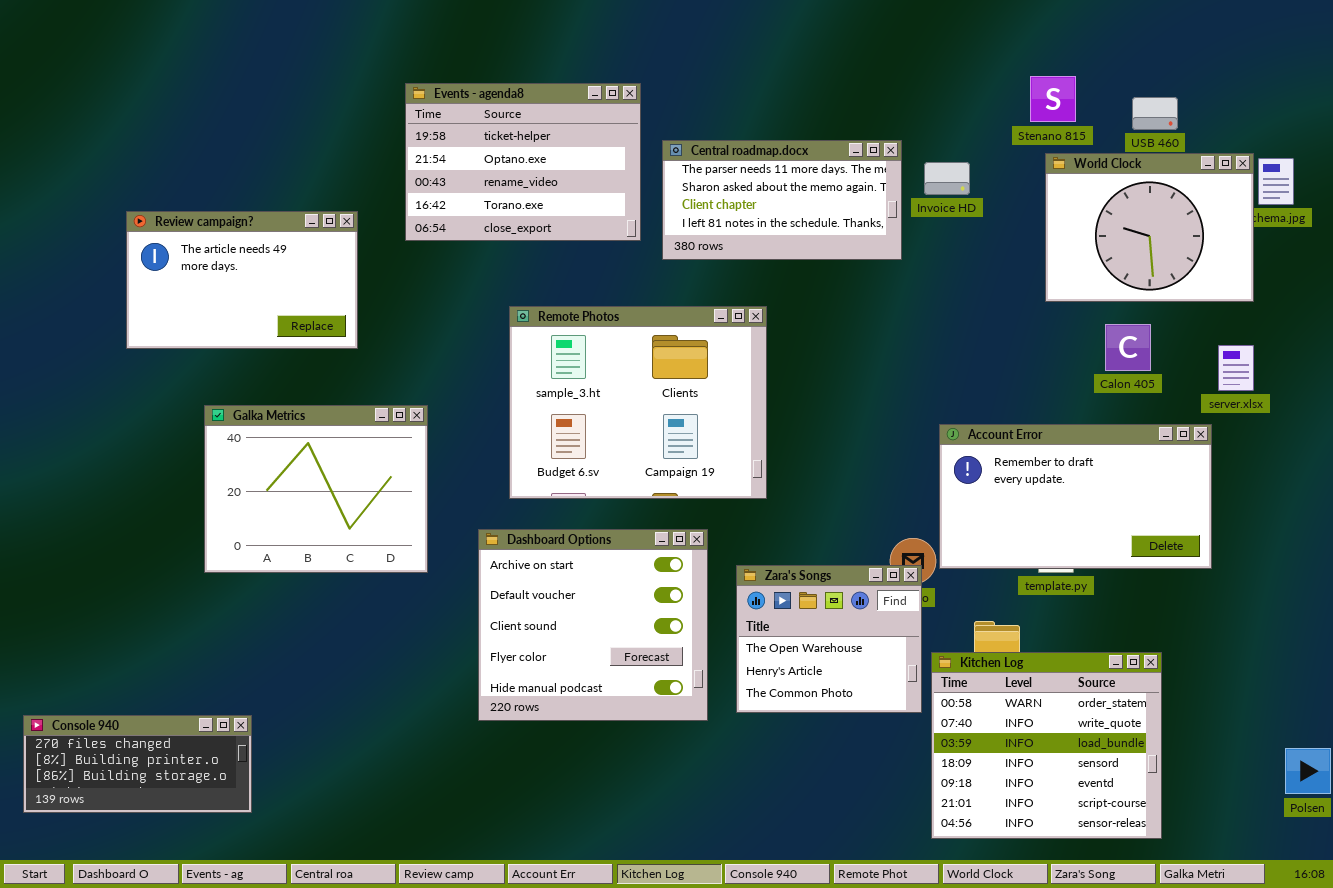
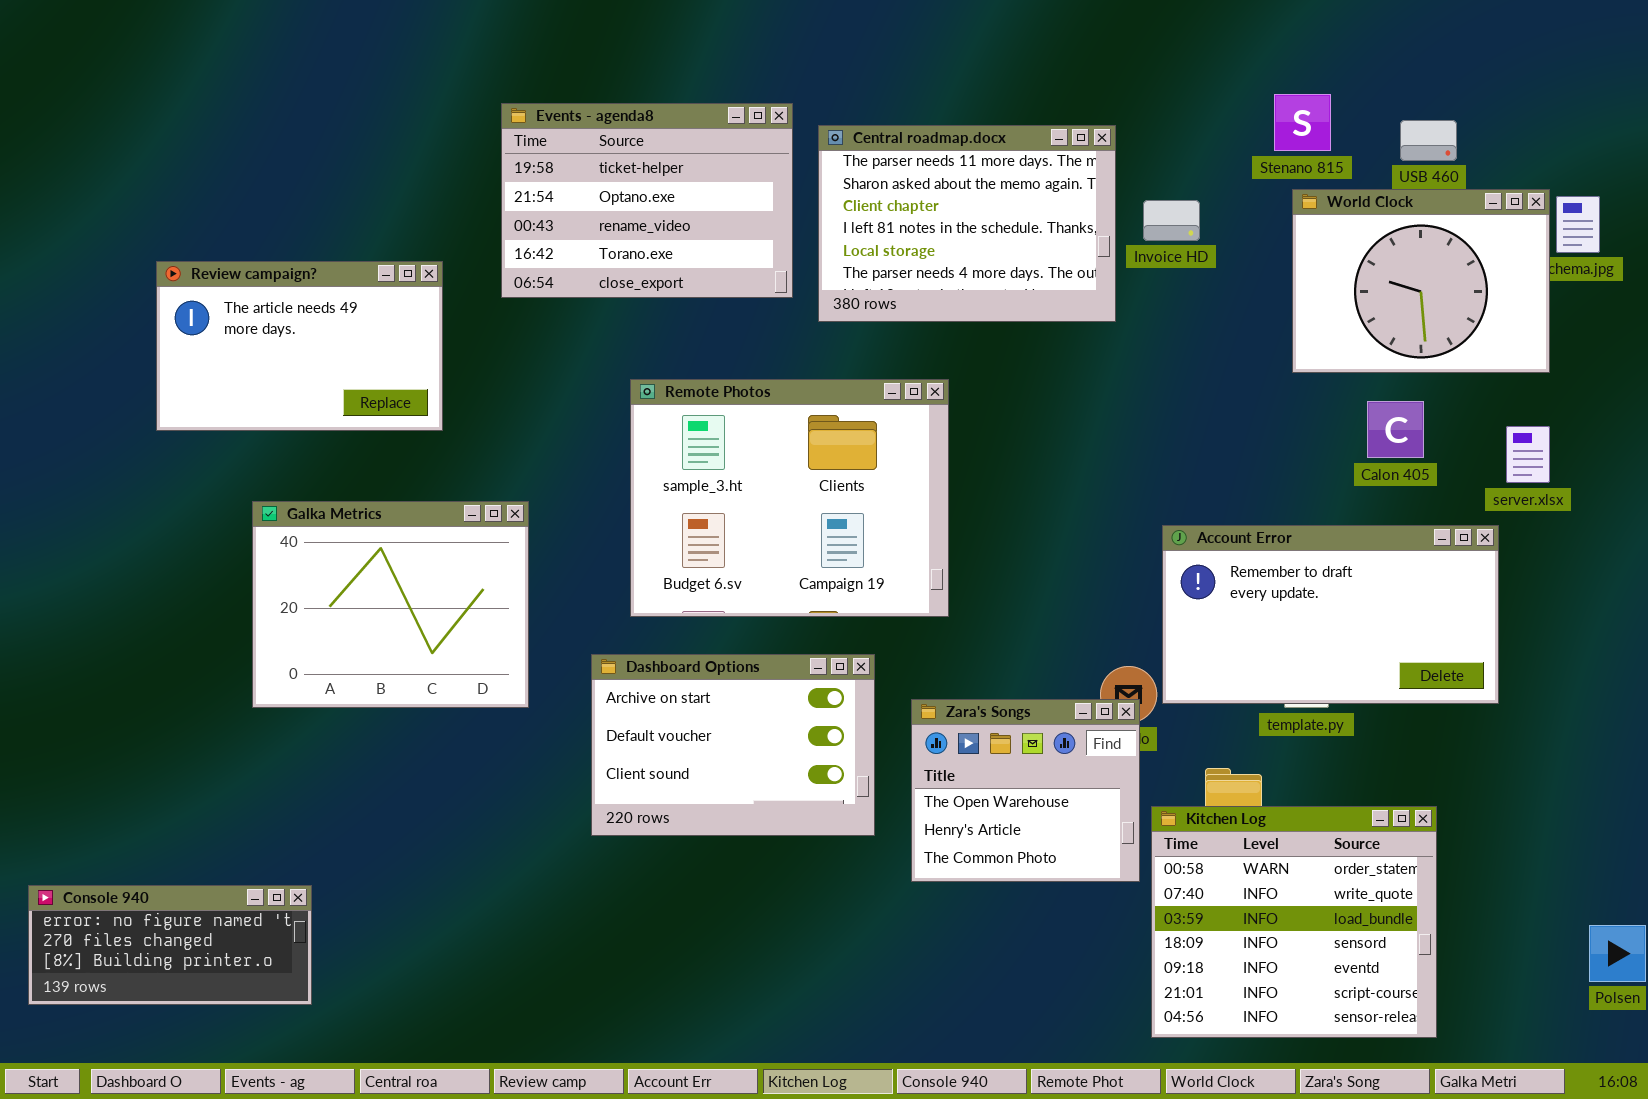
Central roadmap.docx: [662,140,902,260] -> [818,125,1116,322], resized
Dashboard Options: [478,529,708,721] -> [591,654,875,836], resized
Console 940: [23,715,252,813] -> [28,885,312,1005], scrolled up 1 row

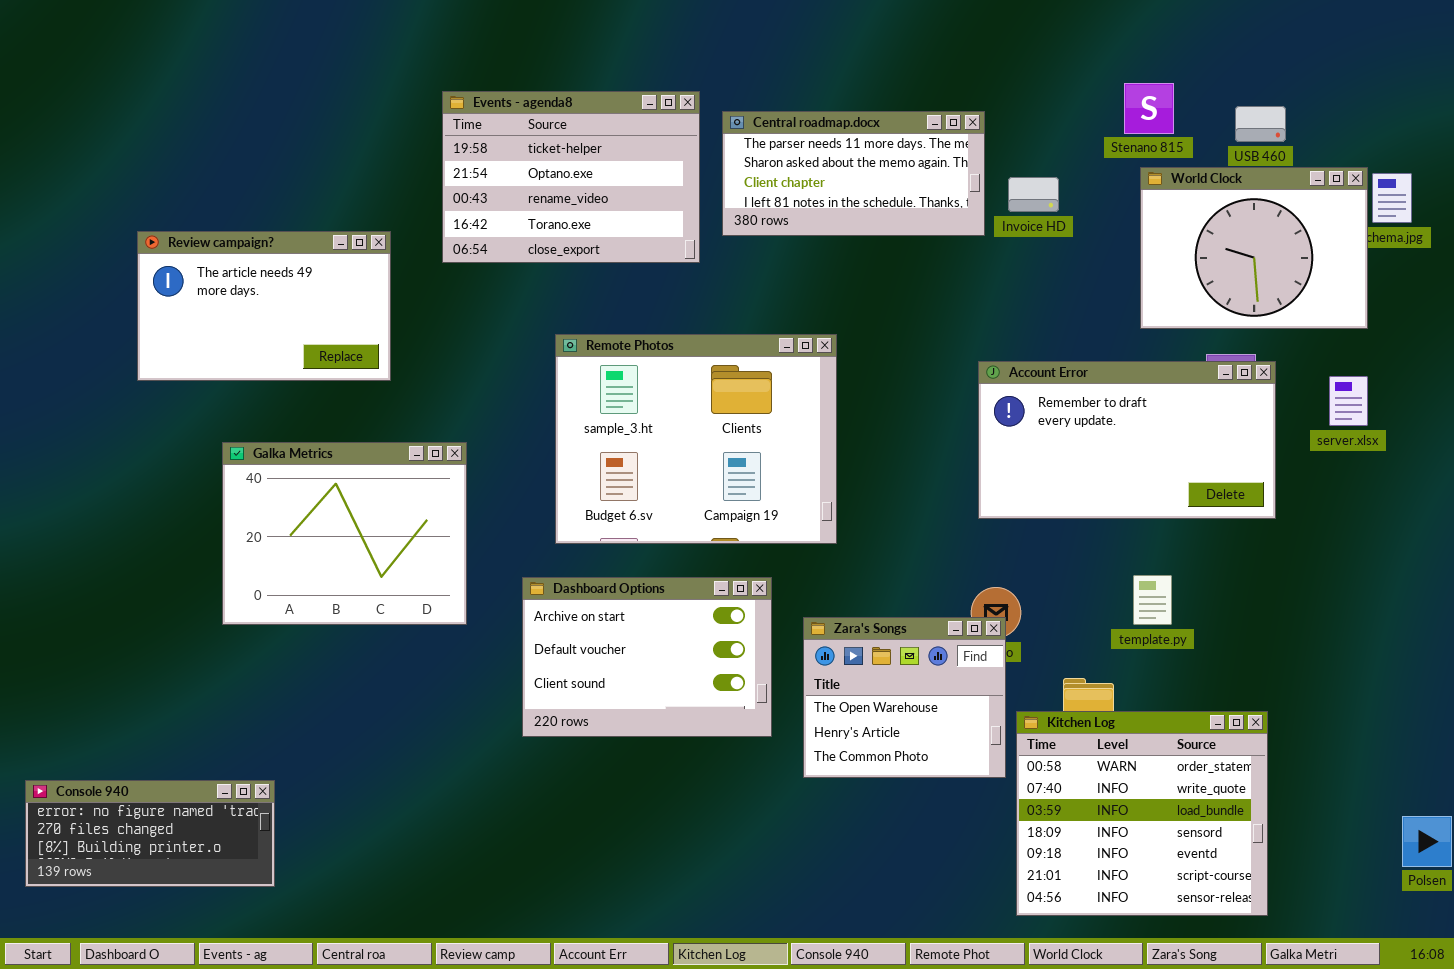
Central roadmap.docx: [818,125,1116,322] -> [722,111,985,236], resized
Account Error: [1162,525,1499,704] -> [978,361,1276,519], moved

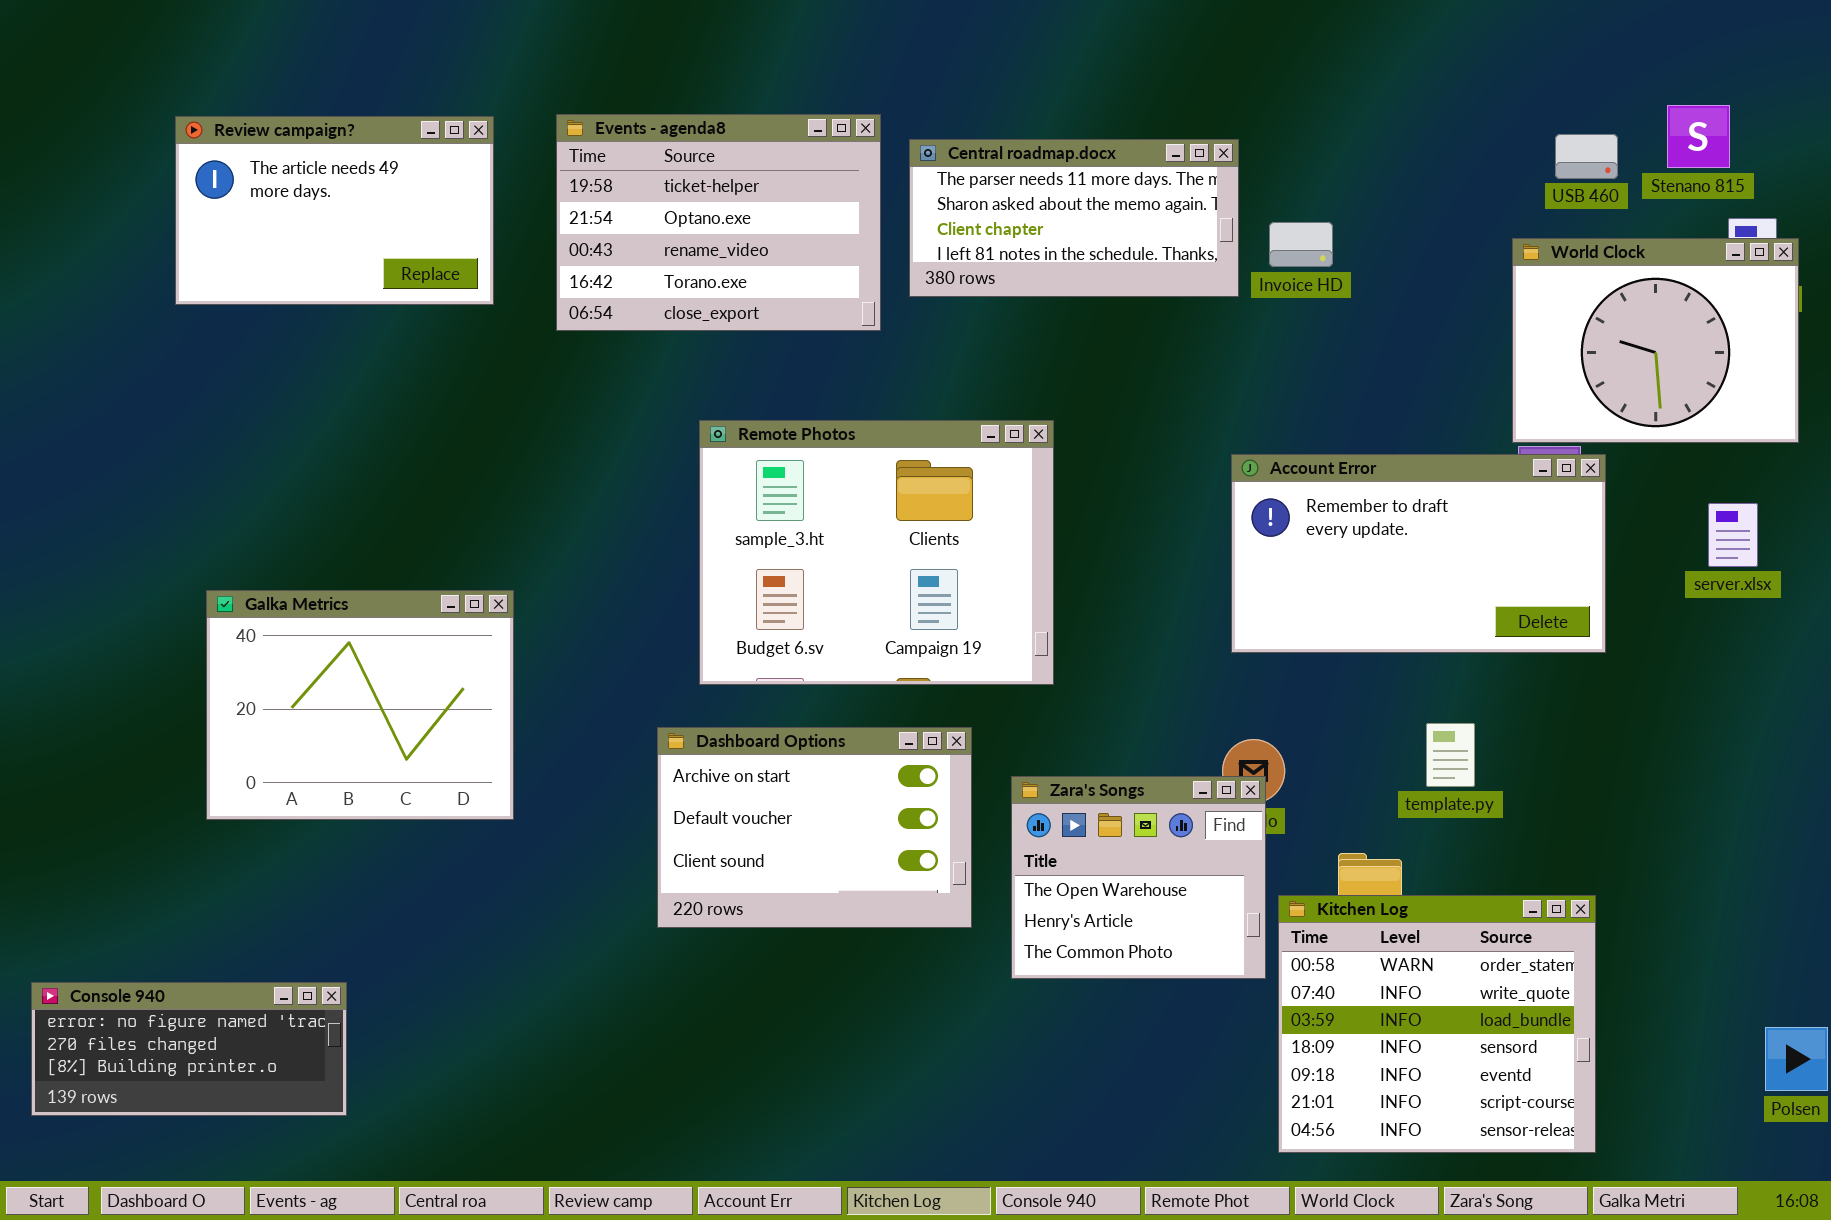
Stenano 815: [1124,83,1174,134] -> [1667,105,1730,168], moved
World Clock: [1140,167,1368,329] -> [1512,238,1799,443], moved
Review campaign?: [137,231,391,381] -> [175,116,494,305], moved
server.xlsx: [1329,376,1368,426] -> [1708,503,1758,567], moved
Galka Metrics: [222,442,467,625] -> [206,590,514,820], moved

